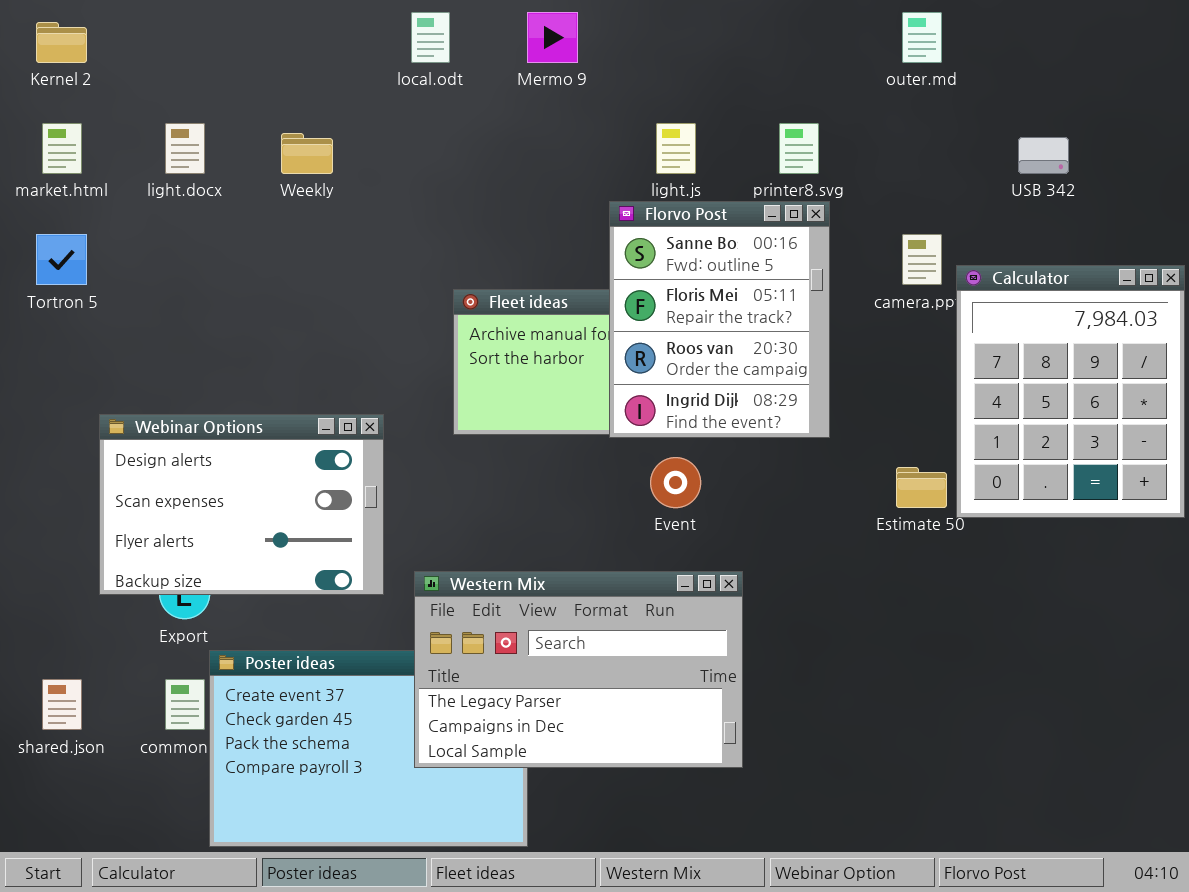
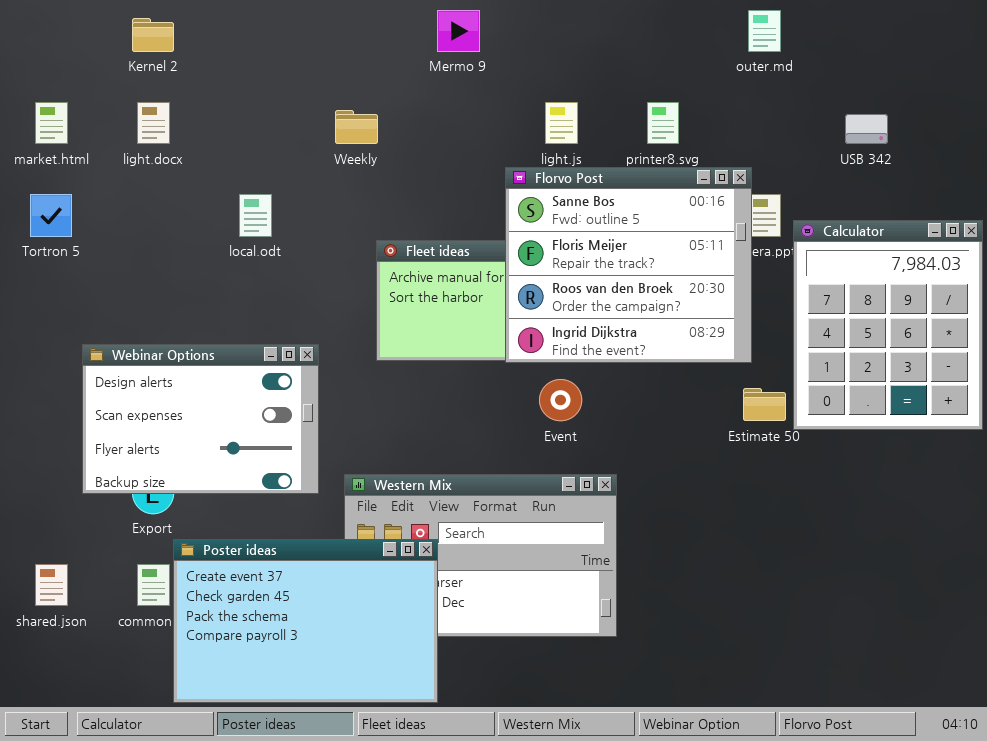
local.odt: [411,12,450,63] -> [239,194,272,237], moved
Kernel 2: [36,22,87,63] -> [132,18,174,52], moved
Weekly: [281,133,333,174] -> [335,110,378,144], moved
Florvo Post: [609,201,830,438] -> [505,167,752,363], resized
Poster ideas: [209,650,528,847] -> [173,539,438,703], raised

